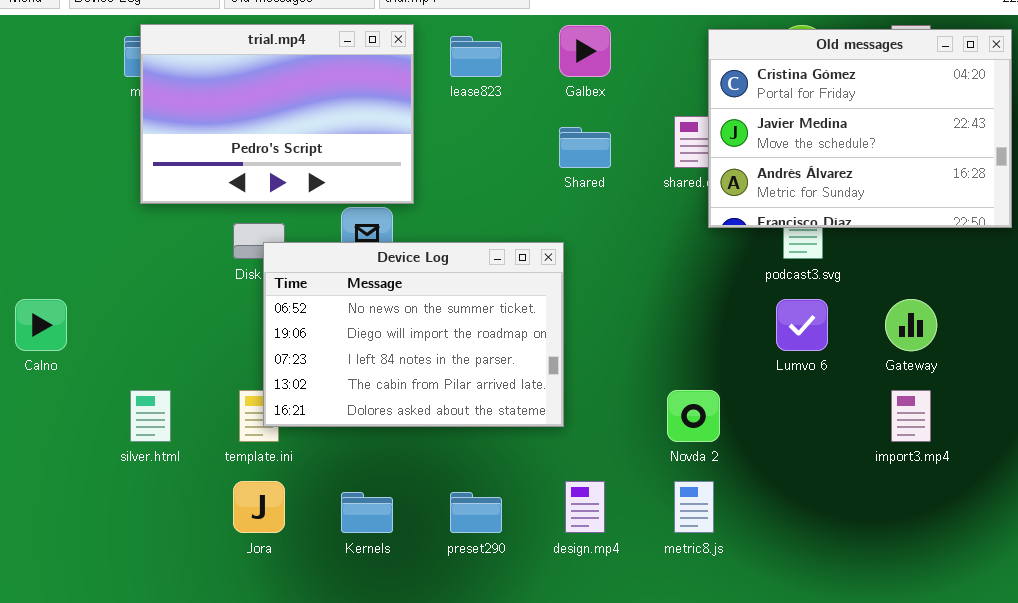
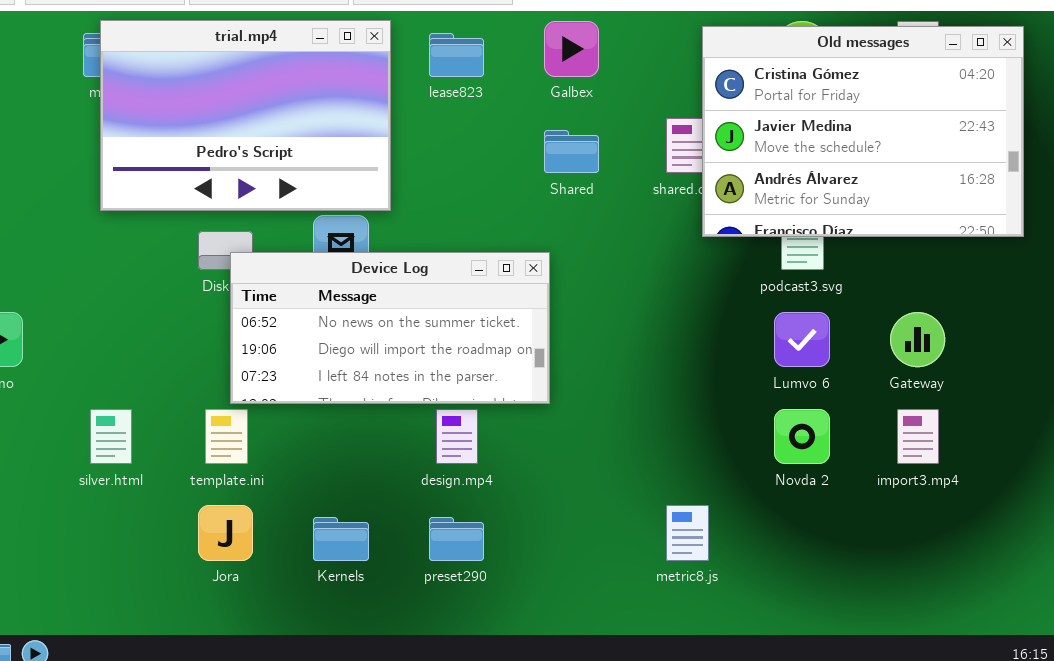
Device Log: [263,242,564,427] -> [230,252,550,404], resized
Novda 2: [667,390,720,442] -> [774,409,830,464], moved
design.mp4: [565,481,605,533] -> [436,409,478,464], moved

